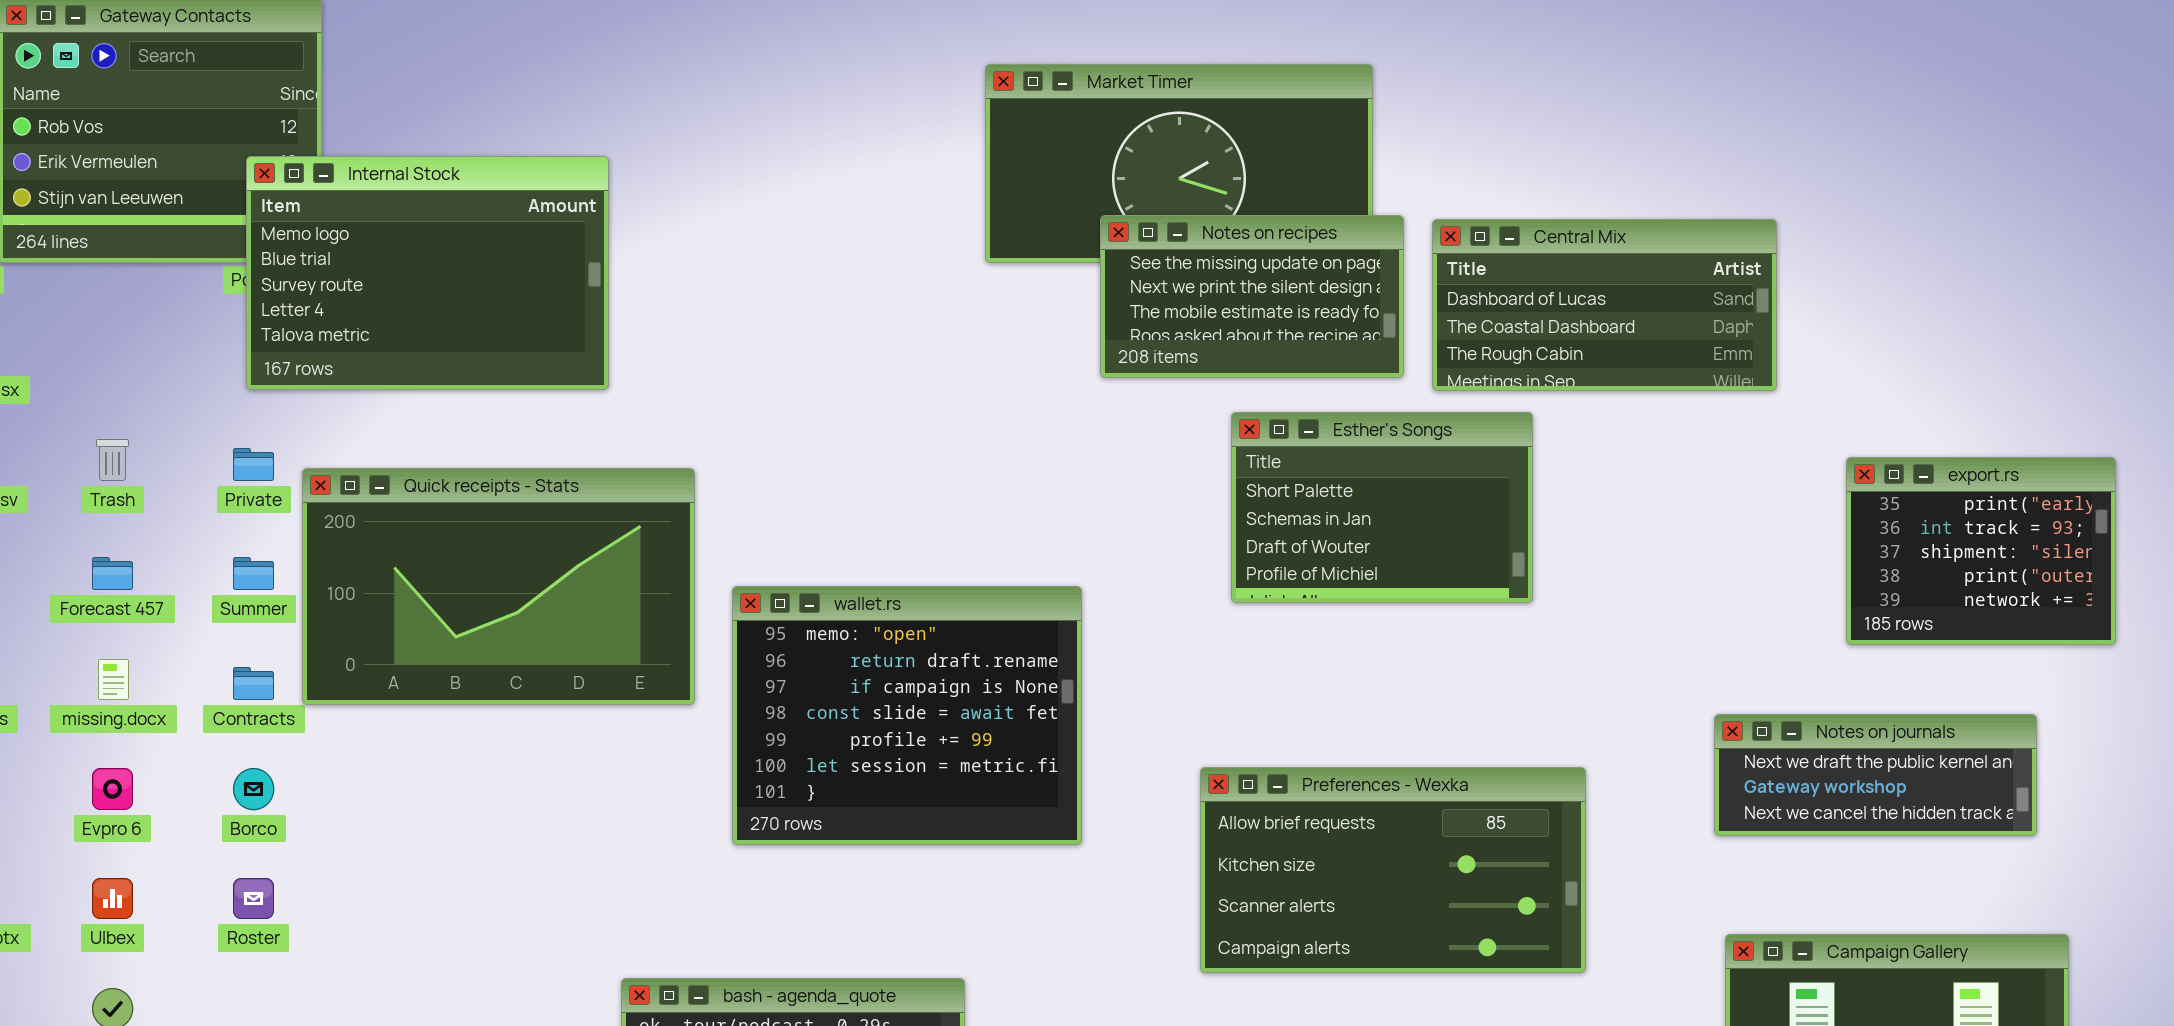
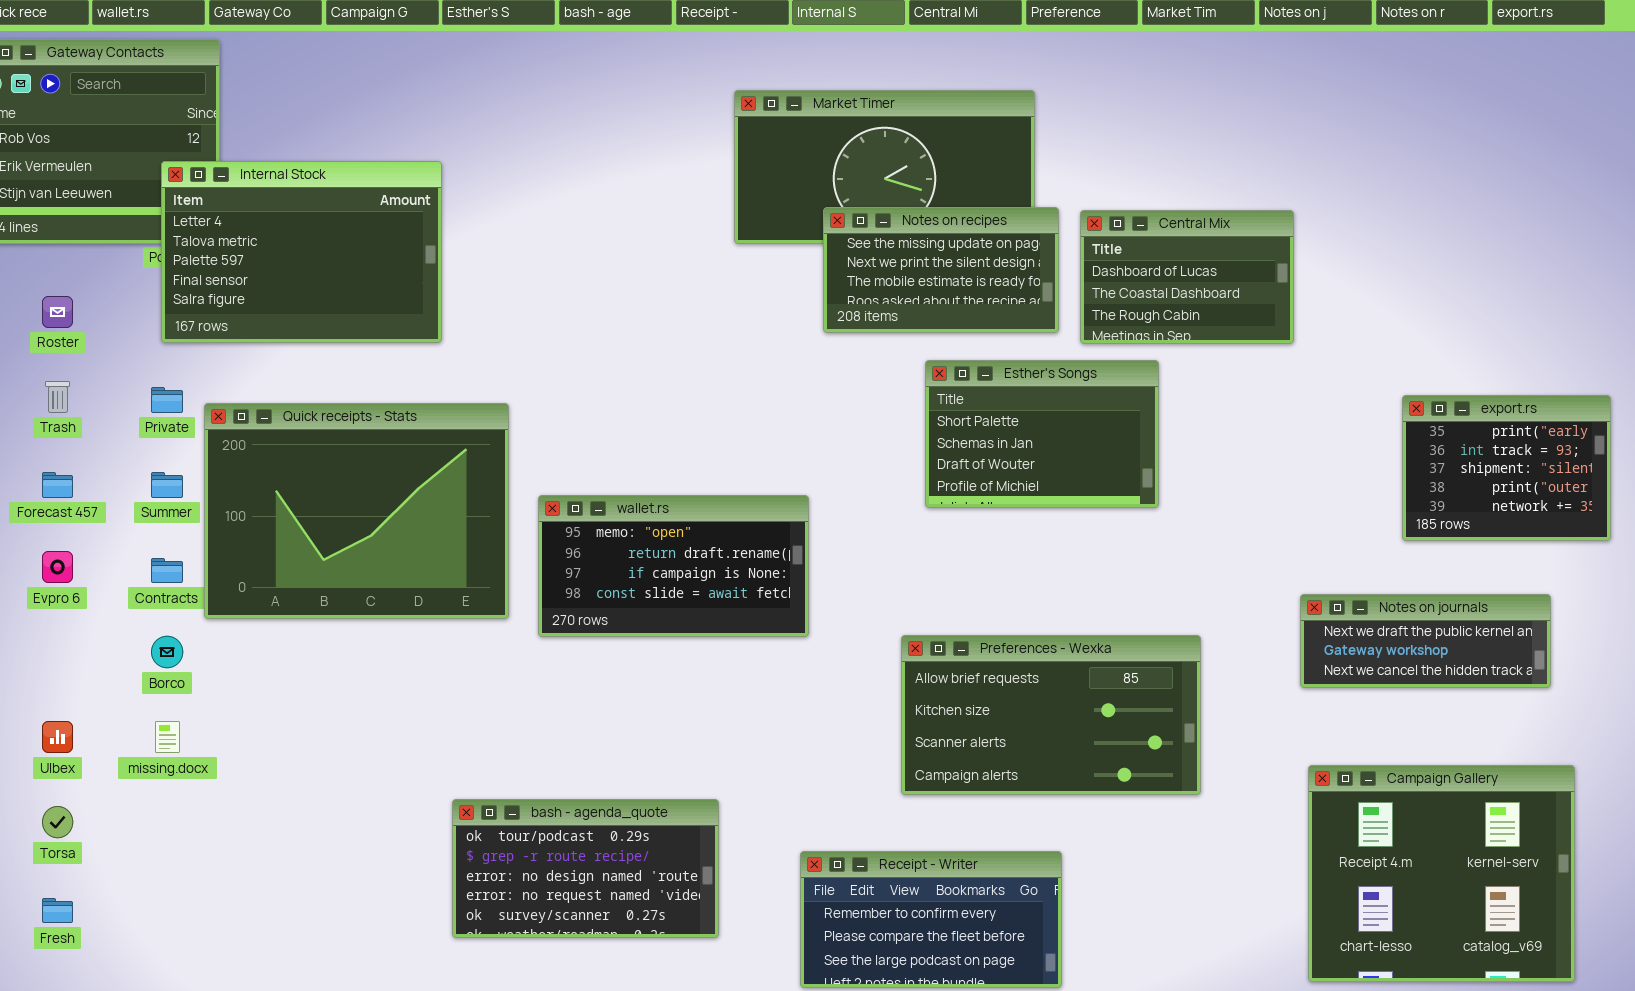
Internal Stock: [246,156,609,390] -> [161,161,442,343], scrolled down 3 rows
Central Mix: [1432,219,1777,391] -> [1080,210,1294,344], resized
Quick receipts - Stats: [302,468,695,705] -> [204,403,509,619], resized
wallet.rs: [732,586,1082,845] -> [538,495,809,637], resized
missing.docx: [98,659,129,700] -> [155,721,180,753], moved
Evpro 6: [92,768,133,810] -> [42,551,73,583], moved
Roster: [233,878,274,919] -> [42,296,73,328], moved

